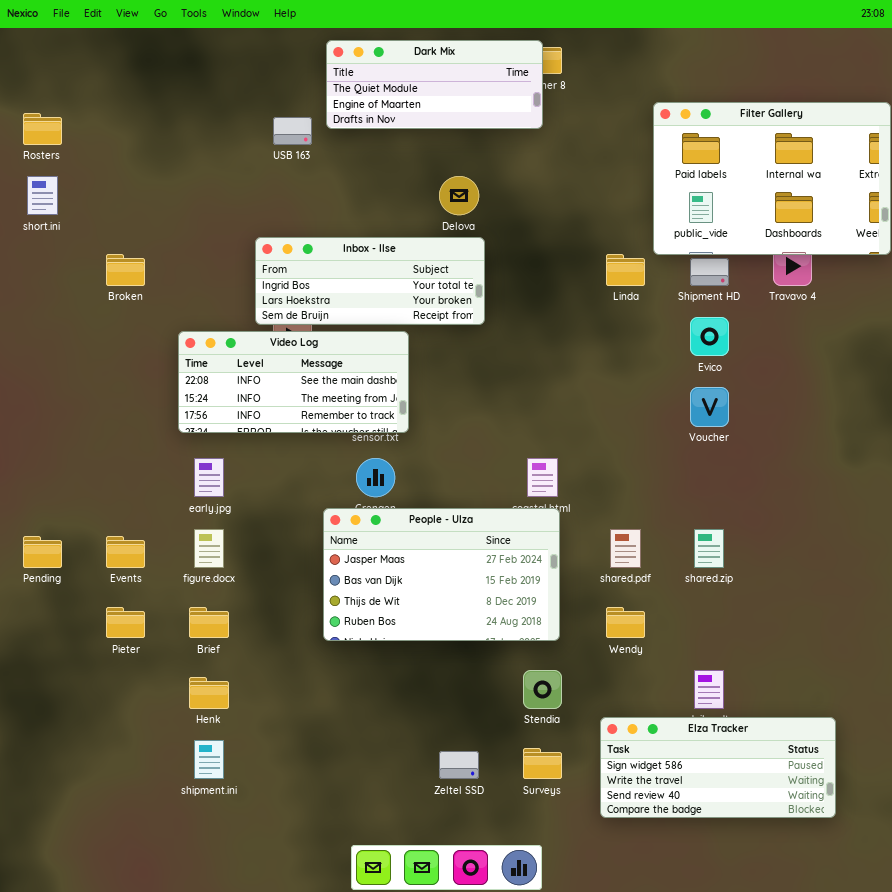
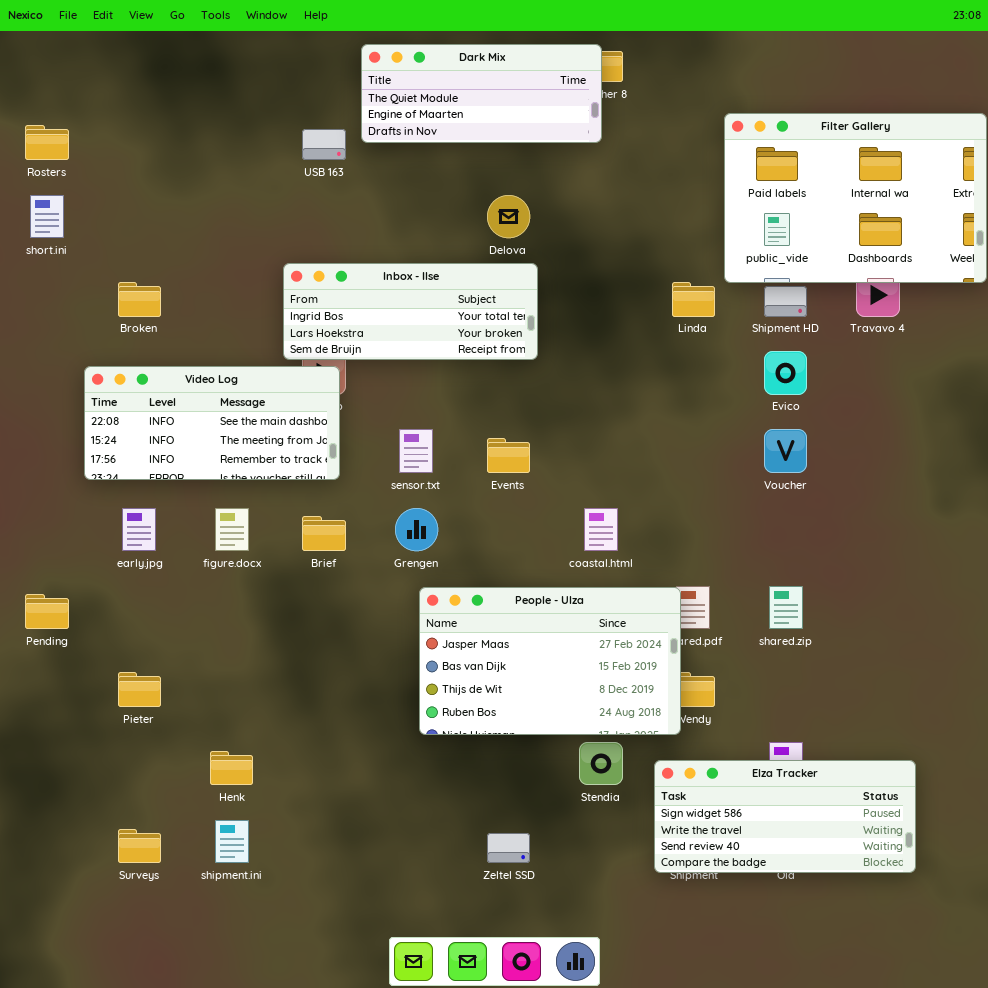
Video Log: [178,331,409,433] -> [84,366,340,480], moved
early.jpg: [194,458,224,497] -> [122,508,156,551], moved
People - Ulza: [323,508,560,641] -> [419,587,681,735], moved
figure.docx: [194,529,224,568] -> [215,508,249,551], moved
Events: [106,536,145,568] -> [487,438,530,473], moved
Brief: [189,607,229,638] -> [302,516,346,551], moved
Elza Tracker: [600,717,836,818] -> [654,760,916,873], moved
Surveys: [523,748,562,779] -> [118,829,161,863], moved

